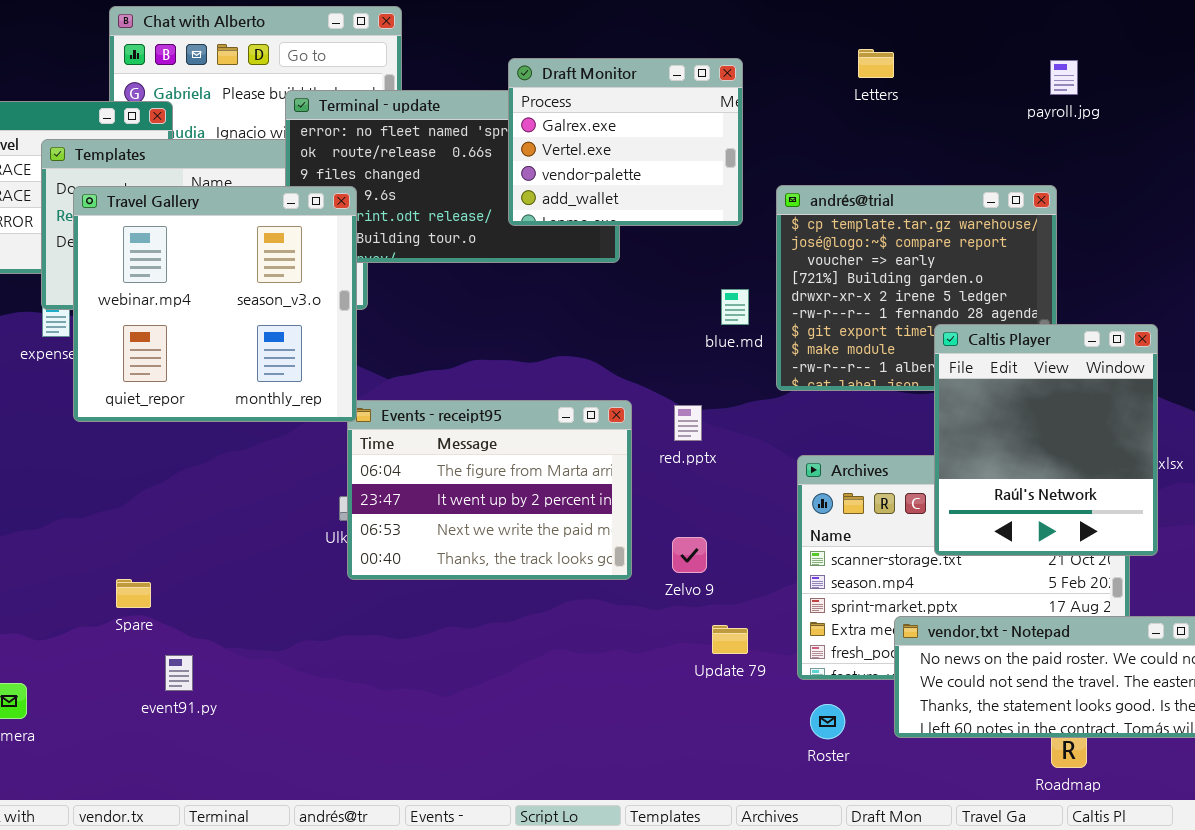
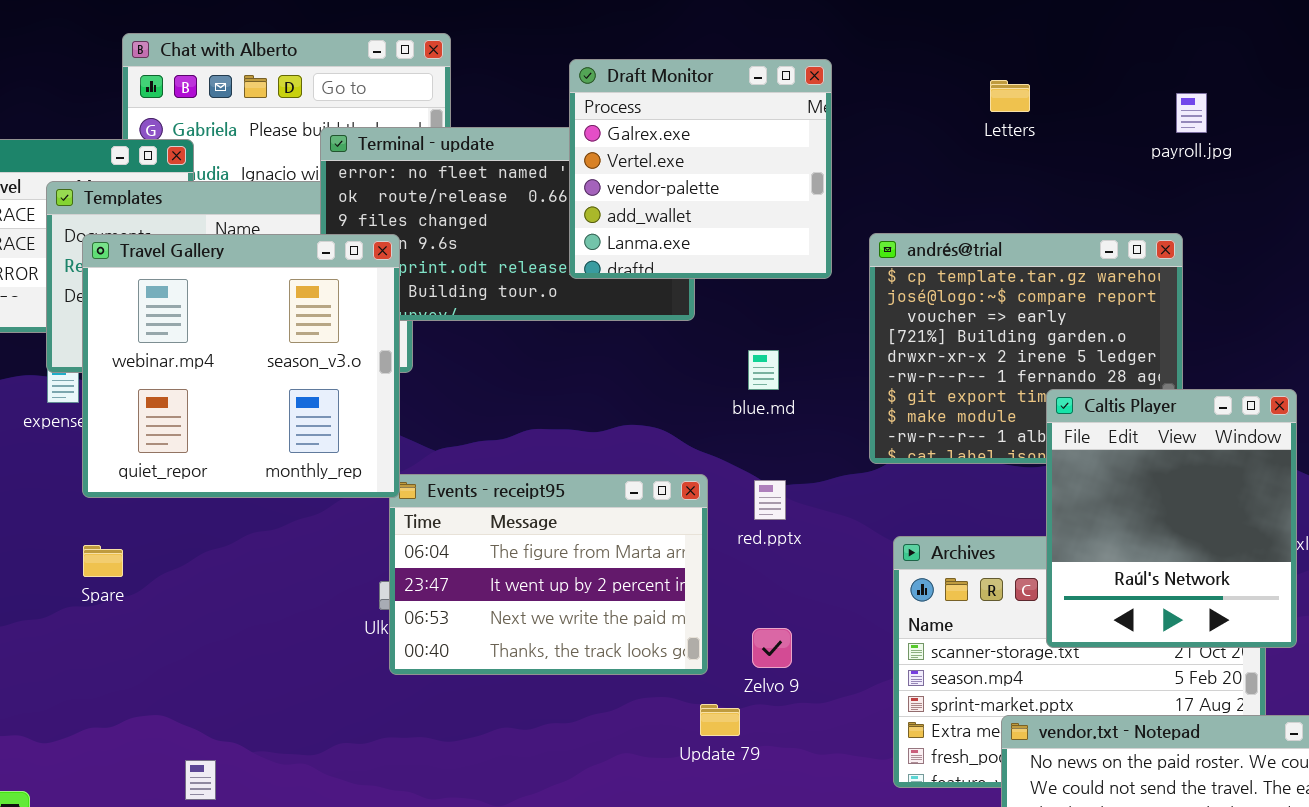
Letters: [858,49,894,78] -> [990,80,1030,112], moved
Draft Monitor: [508,58,743,226] -> [569,59,832,279], resized
blue.md: [721,289,749,325] -> [748,350,779,390], moved
Spare: [116,579,151,608] -> [83,545,123,577], moved
Update 79: [712,625,748,654] -> [700,704,740,736], moved

